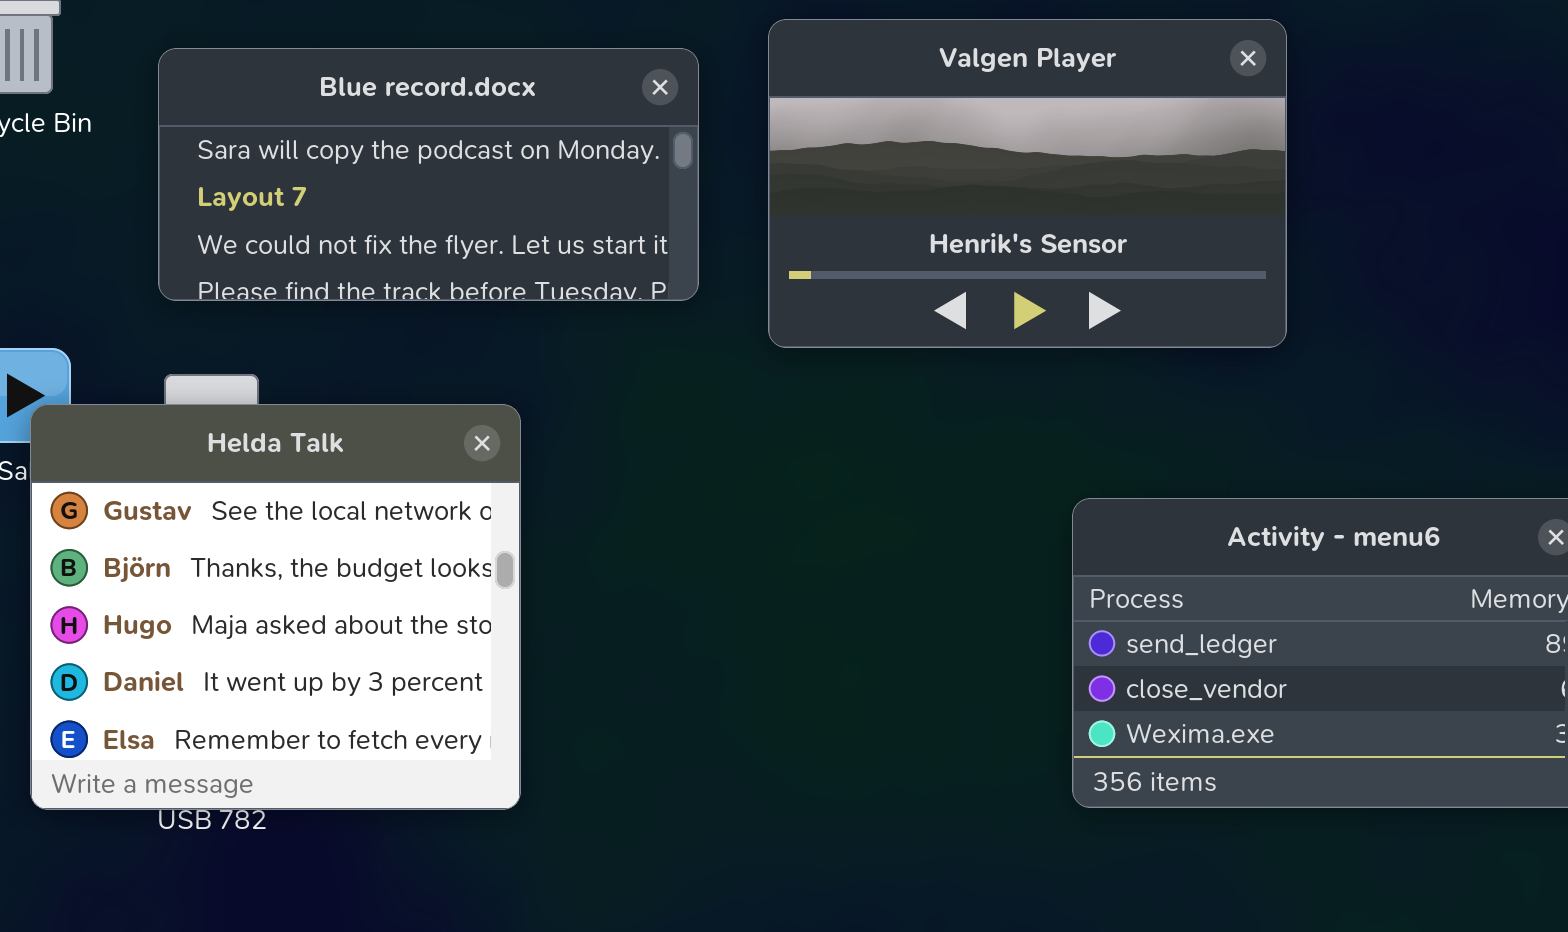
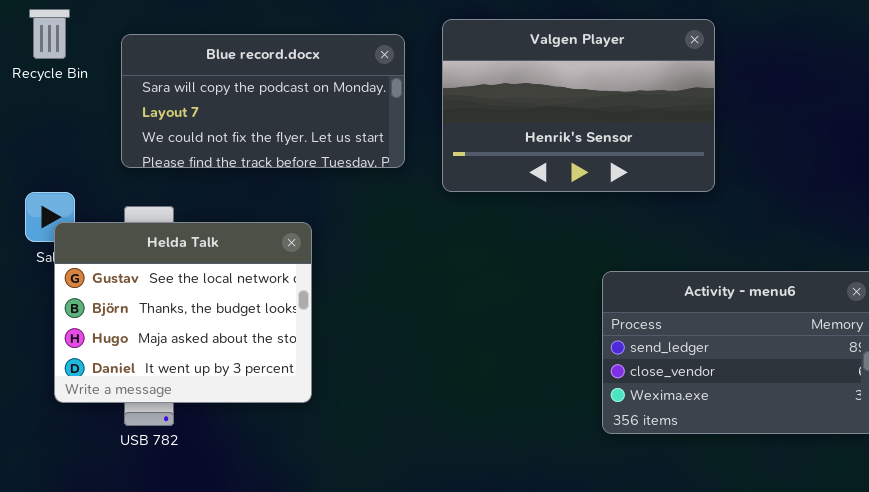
Helda Talk: [30,404,521,810] -> [54,222,312,403], resized

